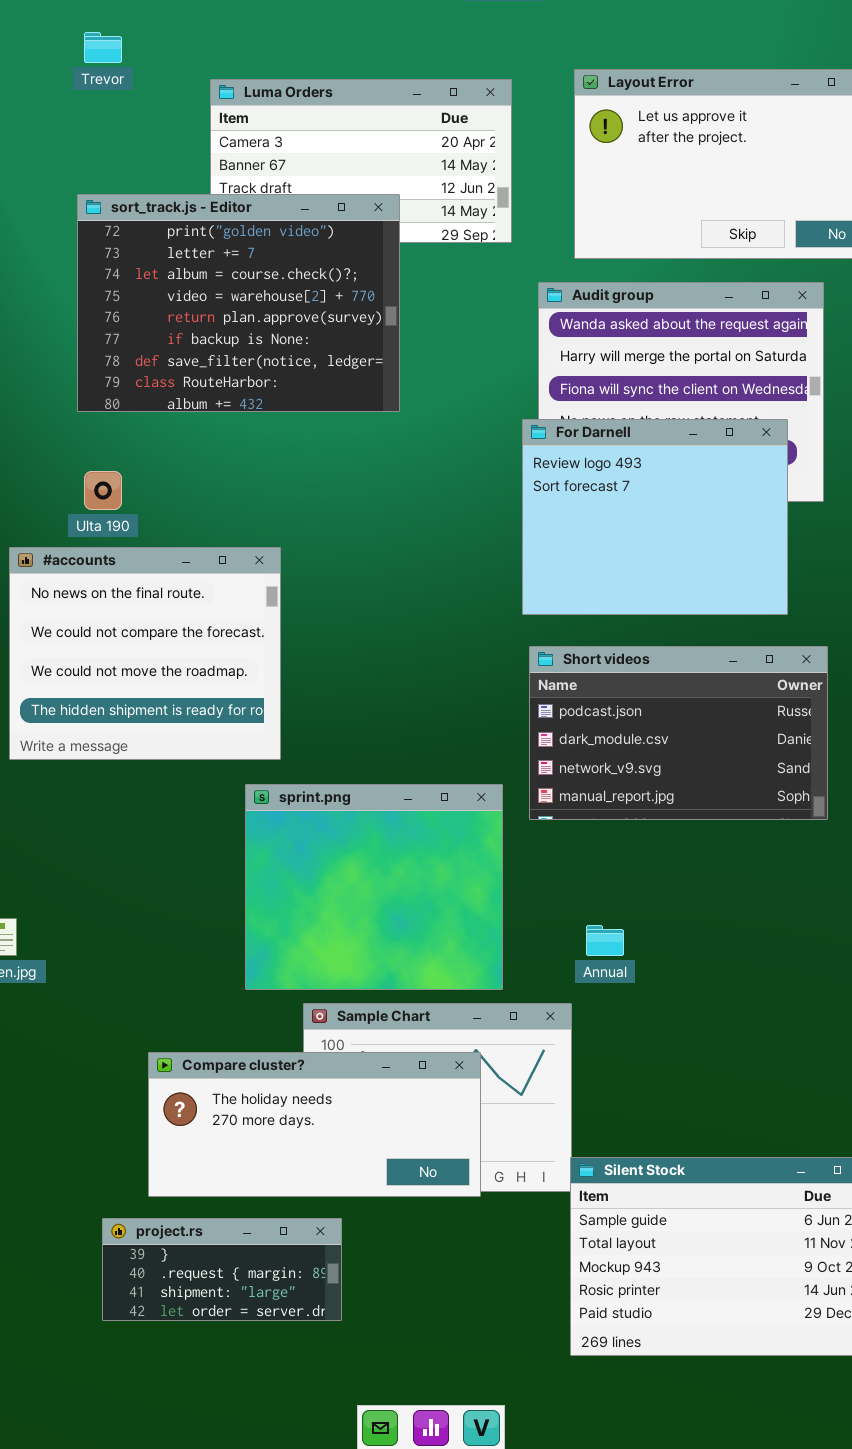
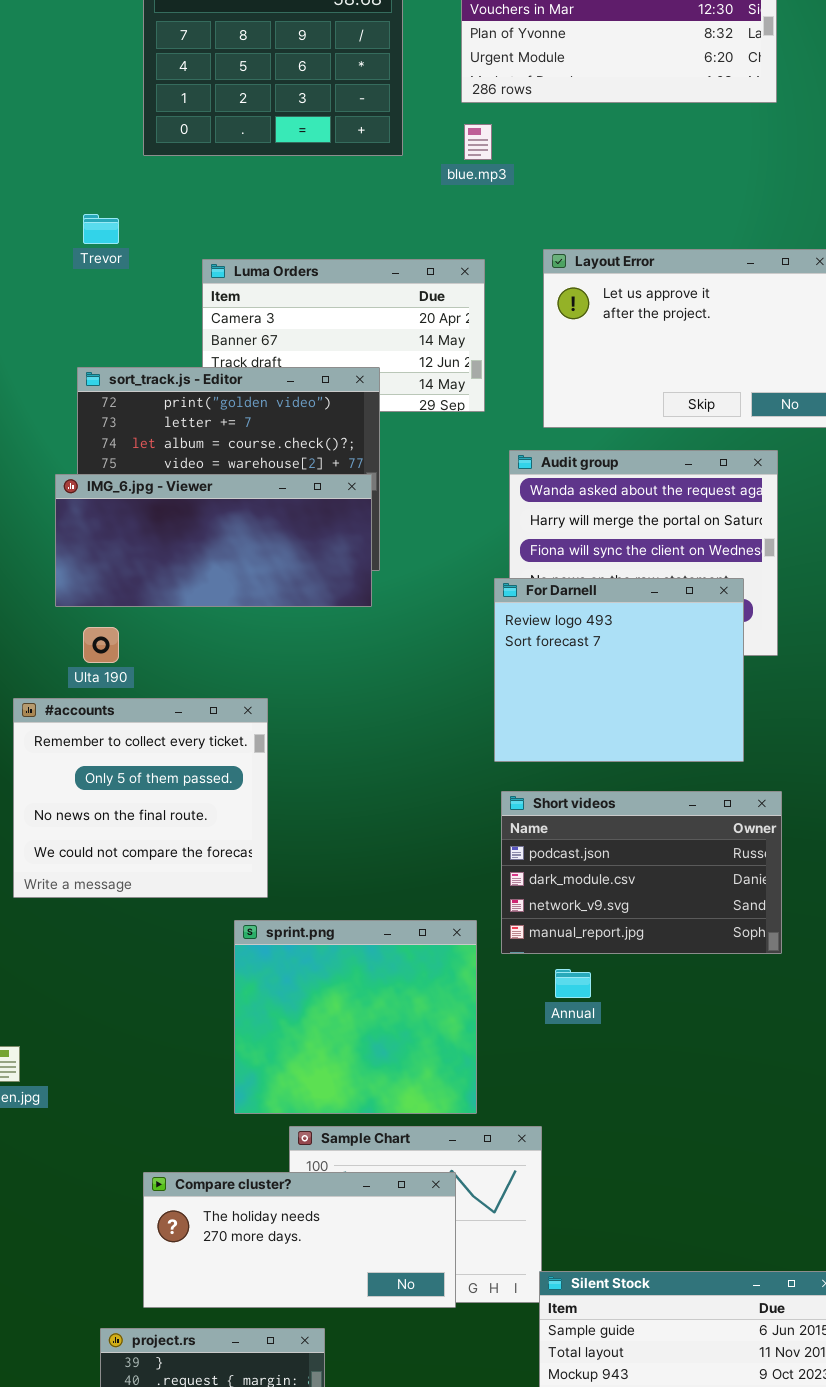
IMG_6.jpg - Viewer: none -> [55,474,372,607], opened
#accounts: [9,547,281,760] -> [13,698,268,898], scrolled up 2 rows
Annual: [586,925,624,956] -> [555,969,591,998], moved

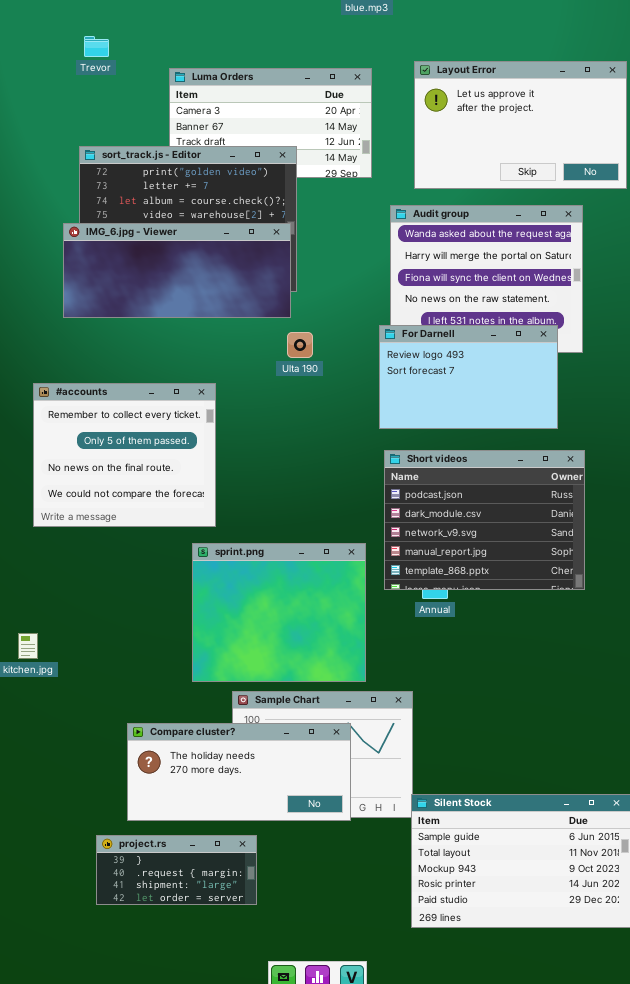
For Darnell: [494,578,744,762] -> [379,325,558,429], resized
Ulta 190: [83,627,119,663] -> [287,332,313,358], moved
Short videos: [501,791,782,954] -> [384,450,585,590], resized

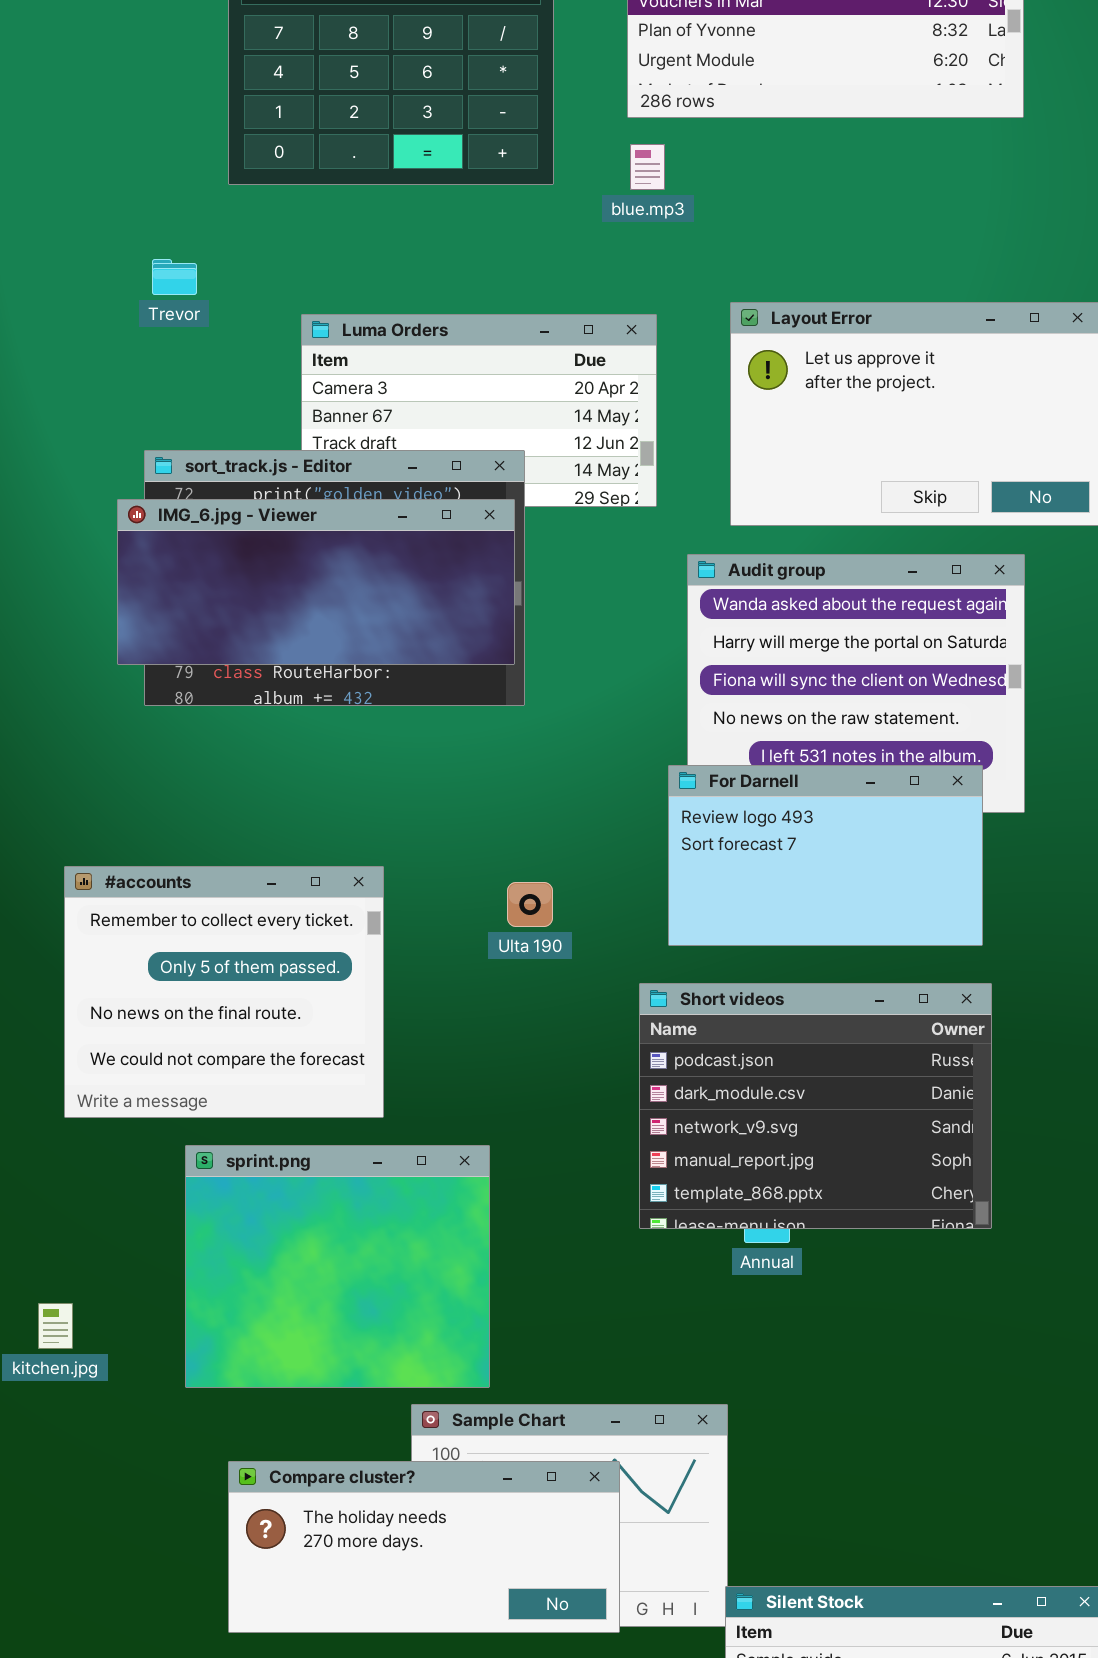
IMG_6.jpg - Viewer: [63,223,291,318] -> [117,499,515,665], moved
Ulta 190: [287,332,313,358] -> [507,882,553,927], moved
Short videos: [384,450,585,590] -> [639,983,992,1229], moved
sprint.png: [192,543,366,682] -> [185,1145,490,1388], moved

